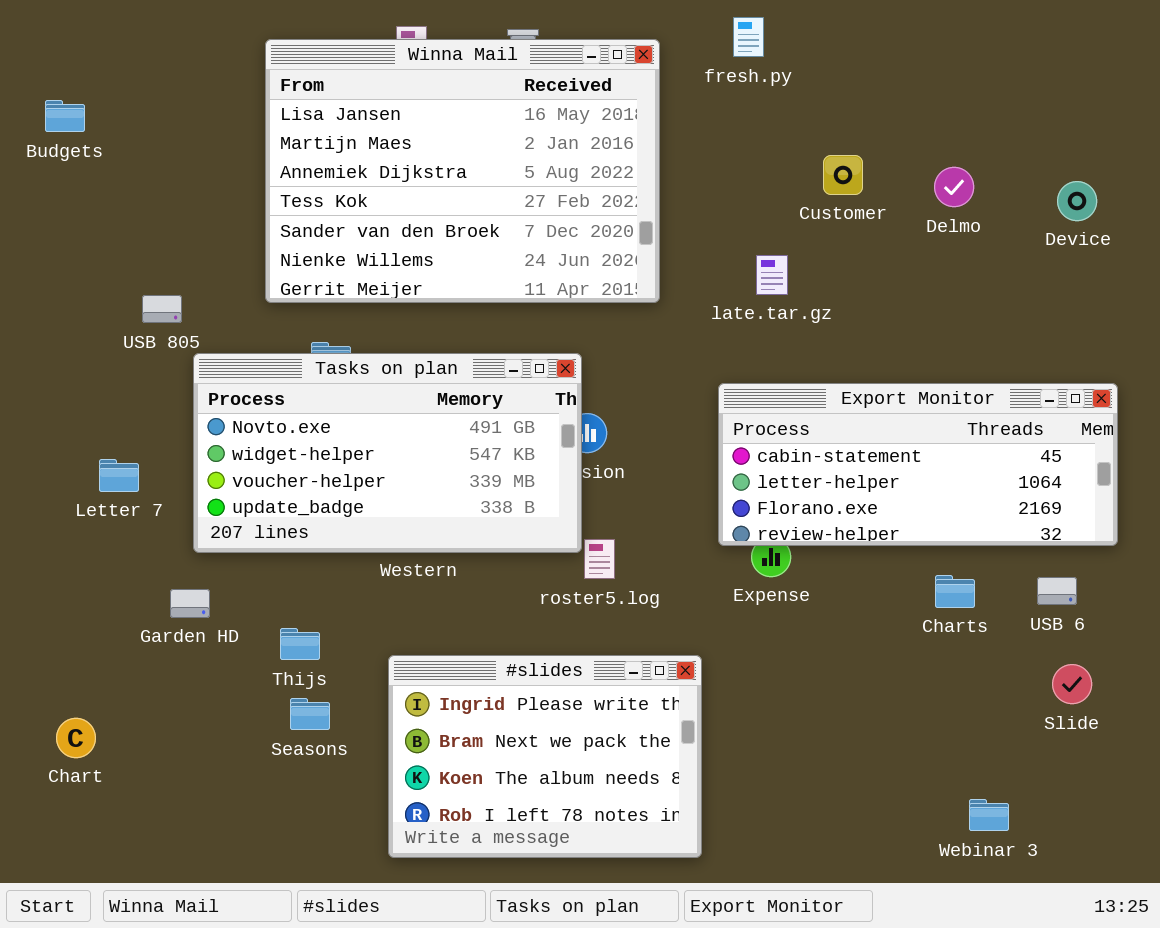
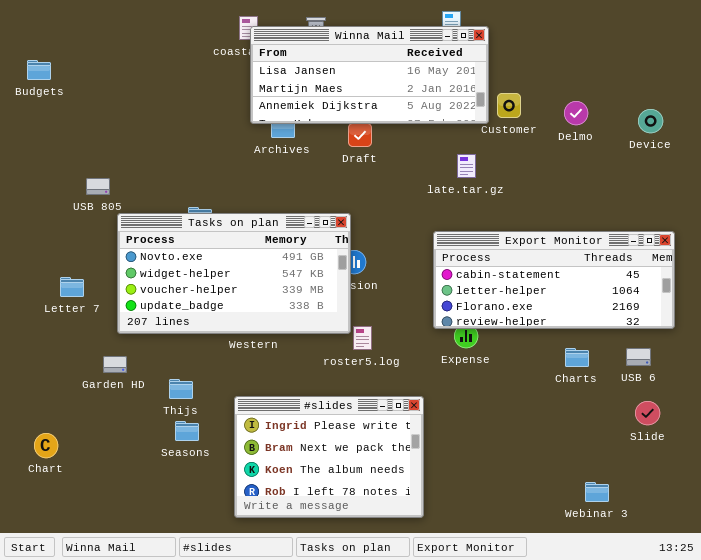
Winna Mail: [265,39,660,303] -> [250,26,489,124], moved, resized

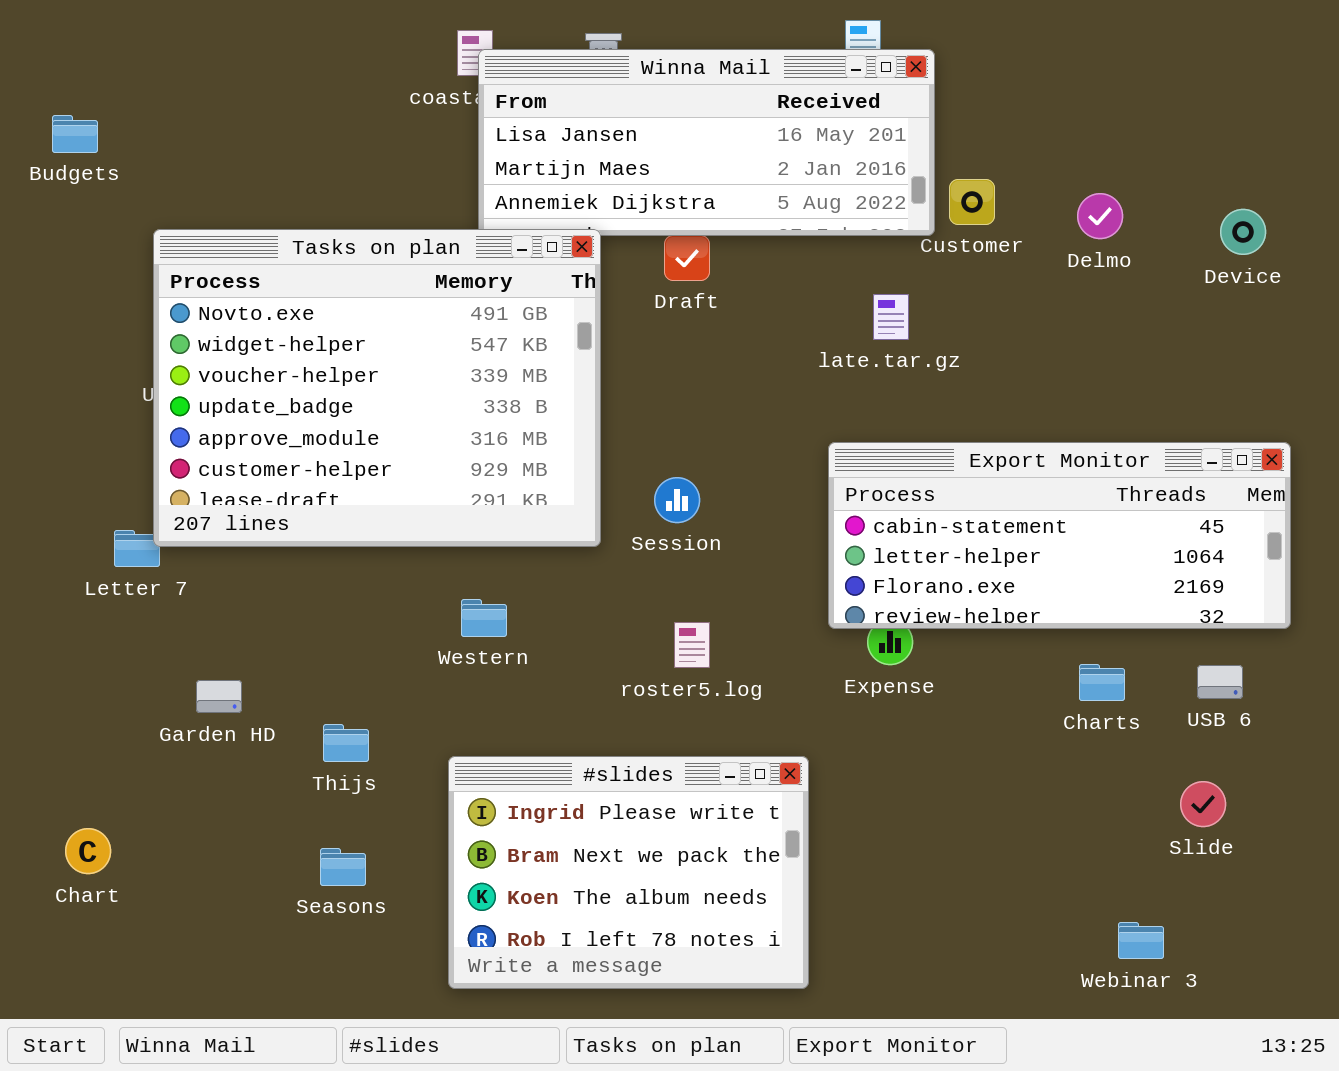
Tasks on plan: [117,213,351,334] -> [153,229,601,547], moved, resized
Slide: [635,401,660,425] -> [1180,781,1226,827], moved
Seasons: [175,421,199,441] -> [320,848,366,886], moved

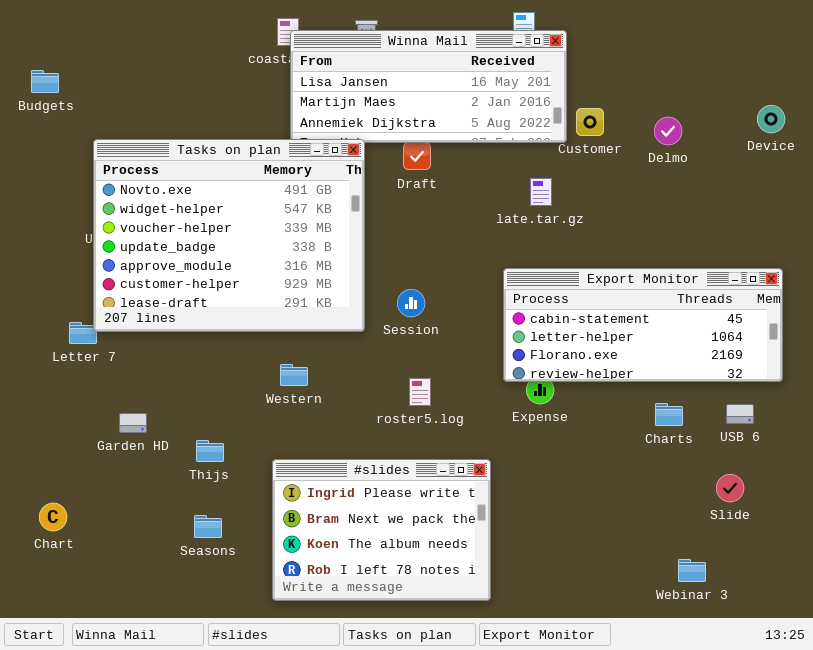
Device: [1220,209,1266,255] -> [757,105,785,133], moved

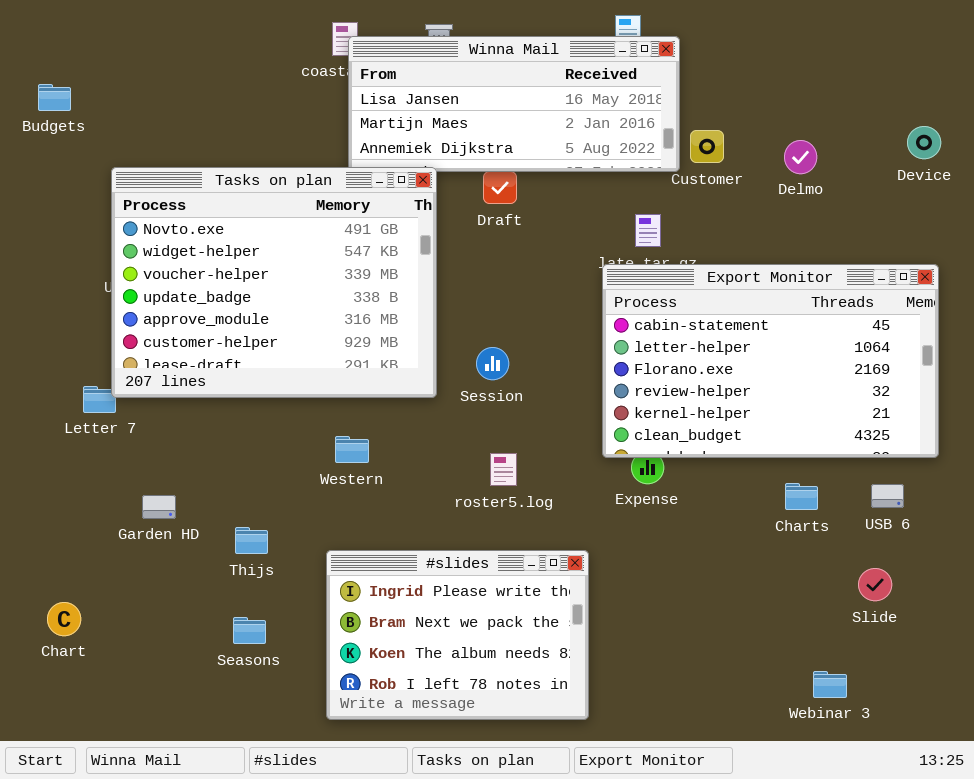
Export Monitor: [503,268,783,382] -> [602,264,939,458], resized

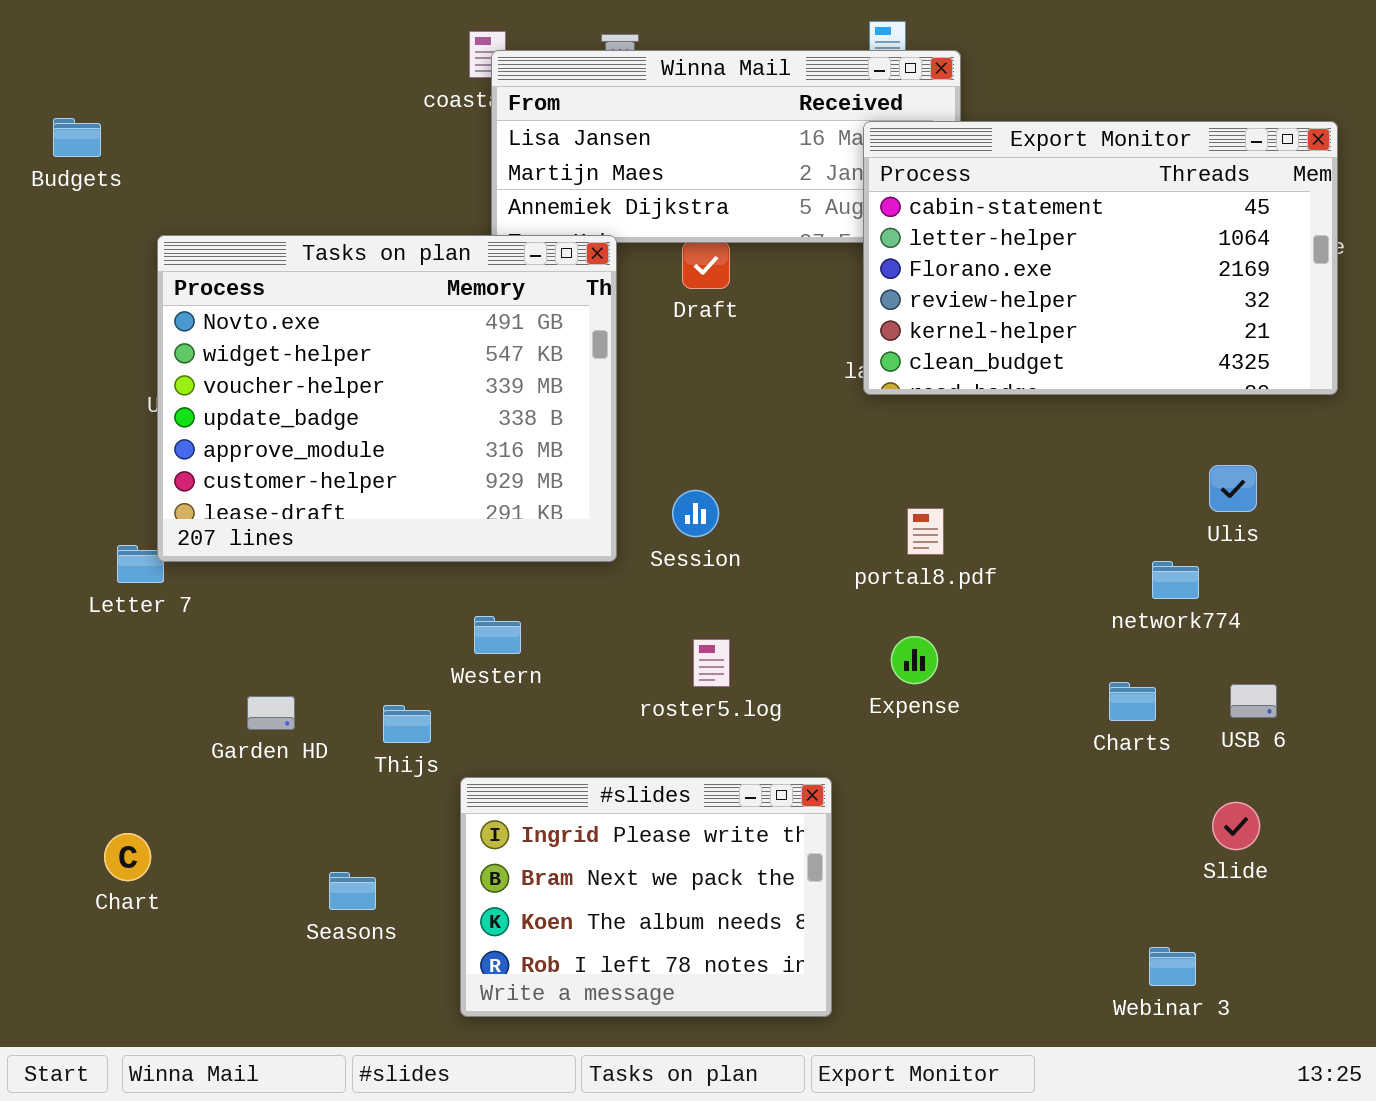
Export Monitor: [602,264,939,458] -> [863,121,1338,395], moved
Garden HD: [142,495,176,519] -> [247,696,295,730], moved
Thijs: [235,527,268,554] -> [383,705,431,743], moved
Chart: [47,602,81,636] -> [104,833,151,881], moved

